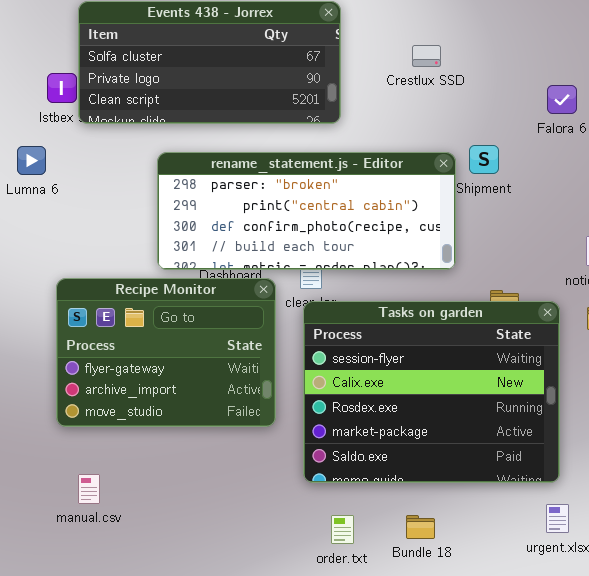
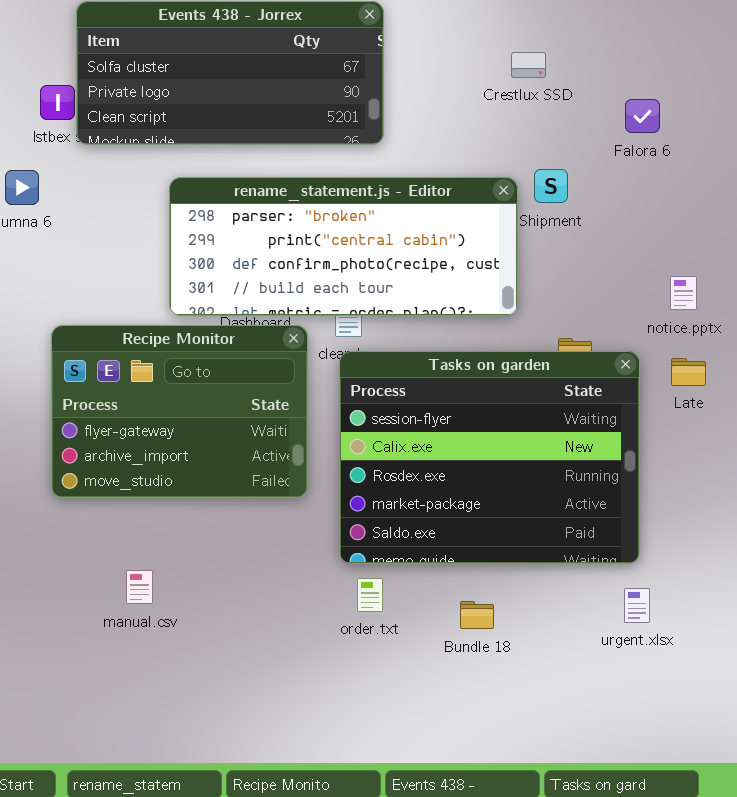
Crestlux SSD: [412,45,441,67] -> [511,52,546,78], moved
manual.csv: [78,474,100,504] -> [126,570,153,604], moved
order.txt: [331,515,354,544] -> [357,578,383,612], moved

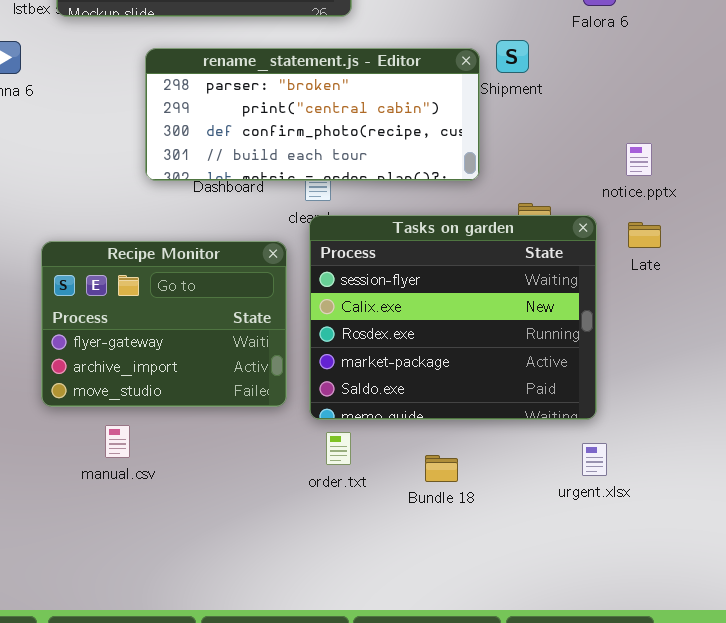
Recipe Monitor: [51,325,308,498] -> [41,241,287,407], moved

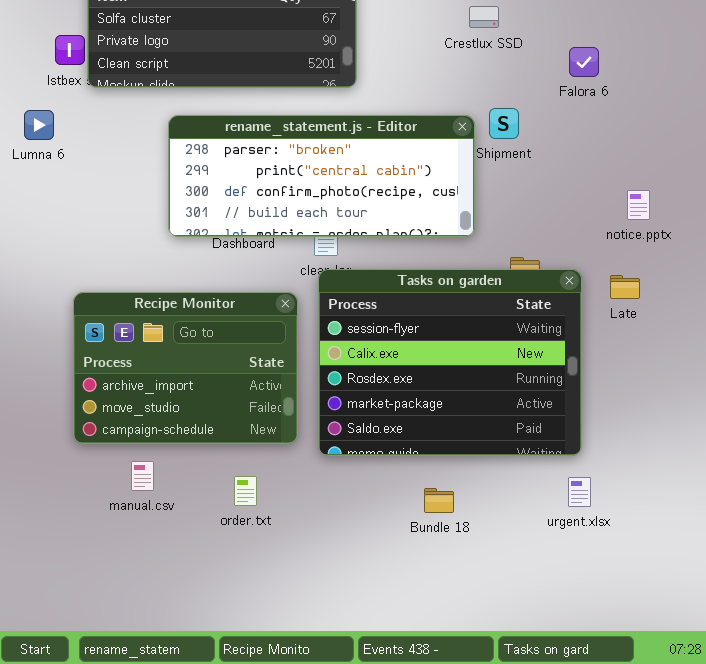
notice.pptx: [626,143,652,176] -> [627,190,650,220], moved
Recipe Monitor: [41,241,287,407] -> [73,292,298,444], scrolled down 1 row
order.txt: [326,432,351,465] -> [234,476,257,506], moved

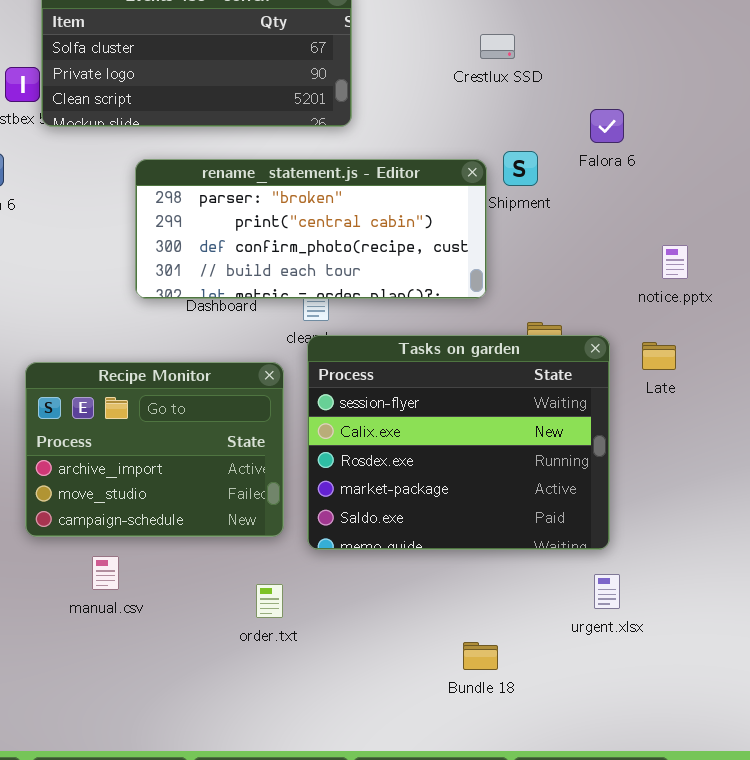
Falora 6: [569,47,599,77] -> [590,109,624,143], moved
order.txt: [234,476,257,506] -> [256,584,283,618], moved
Bundle 18: [424,488,454,513] -> [463,642,498,670], moved

